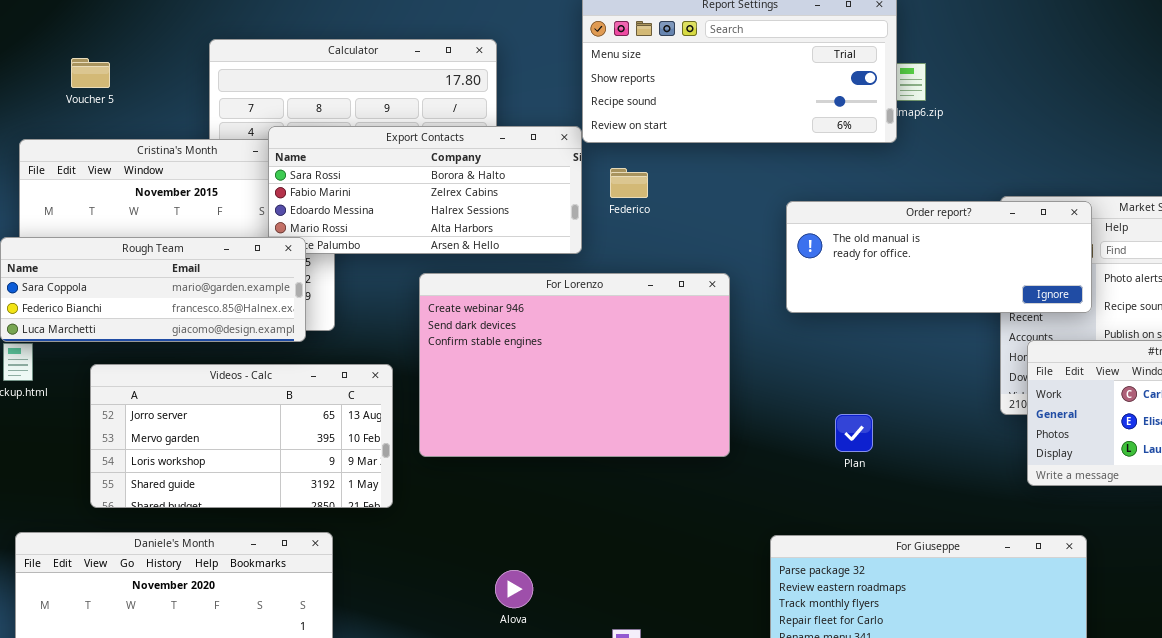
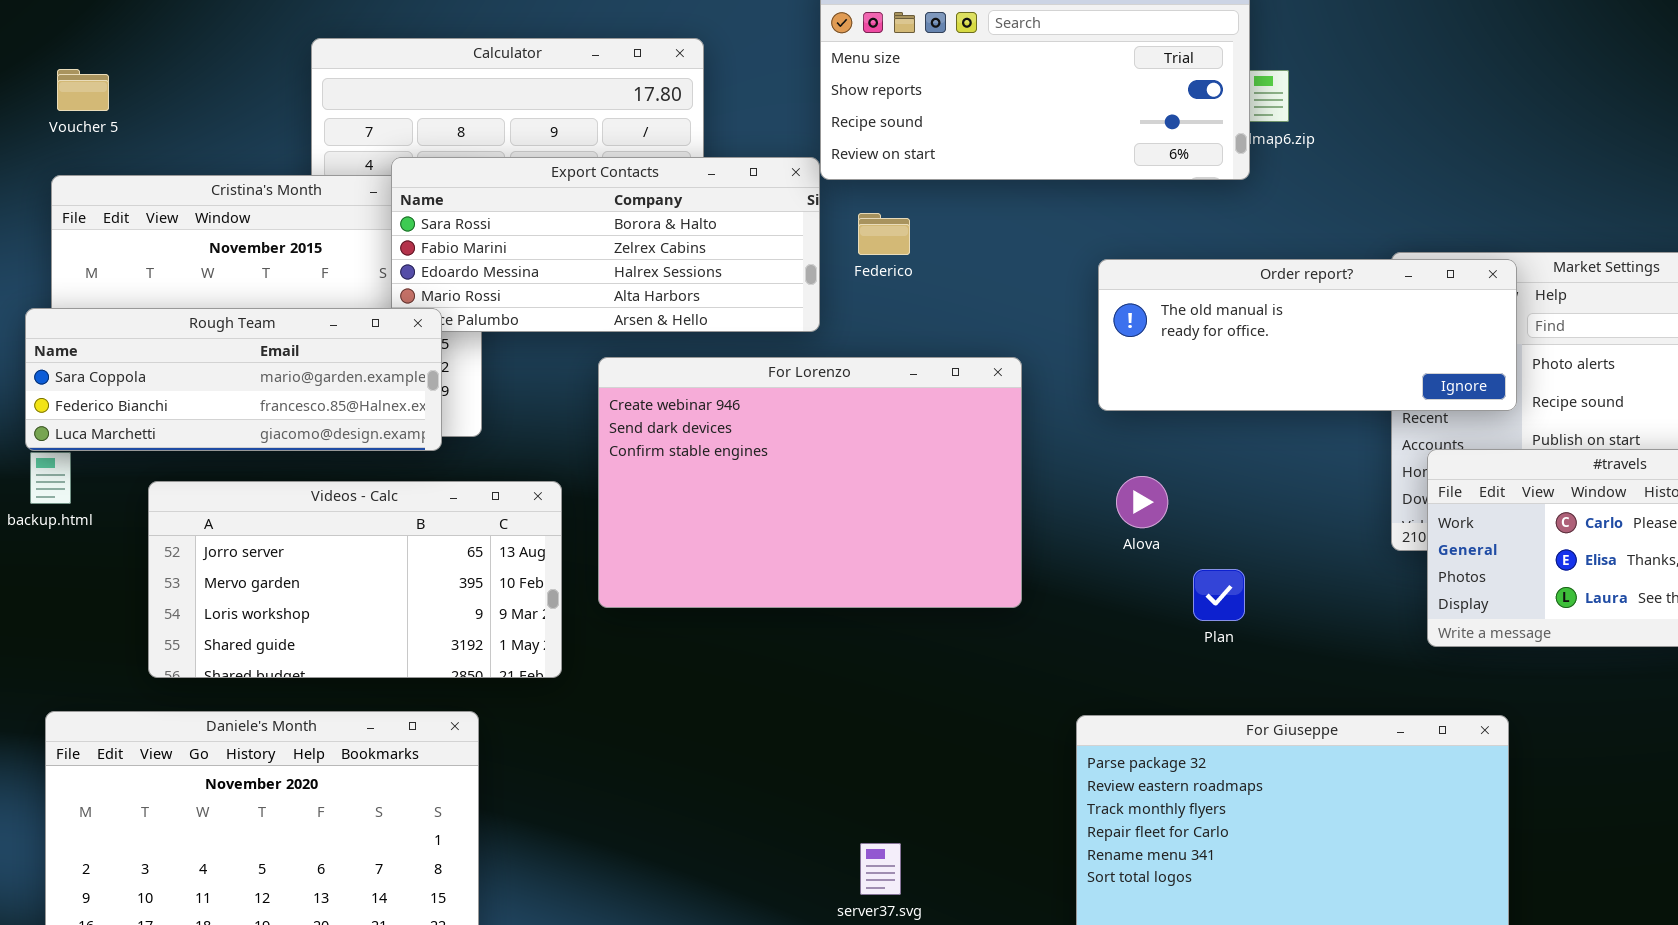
Voucher 5: [71,58,110,88] -> [57,69,109,111], moved
Plan: [835,414,873,452] -> [1193,569,1245,621], moved
Alova: [495,570,533,608] -> [1116,476,1168,528], moved

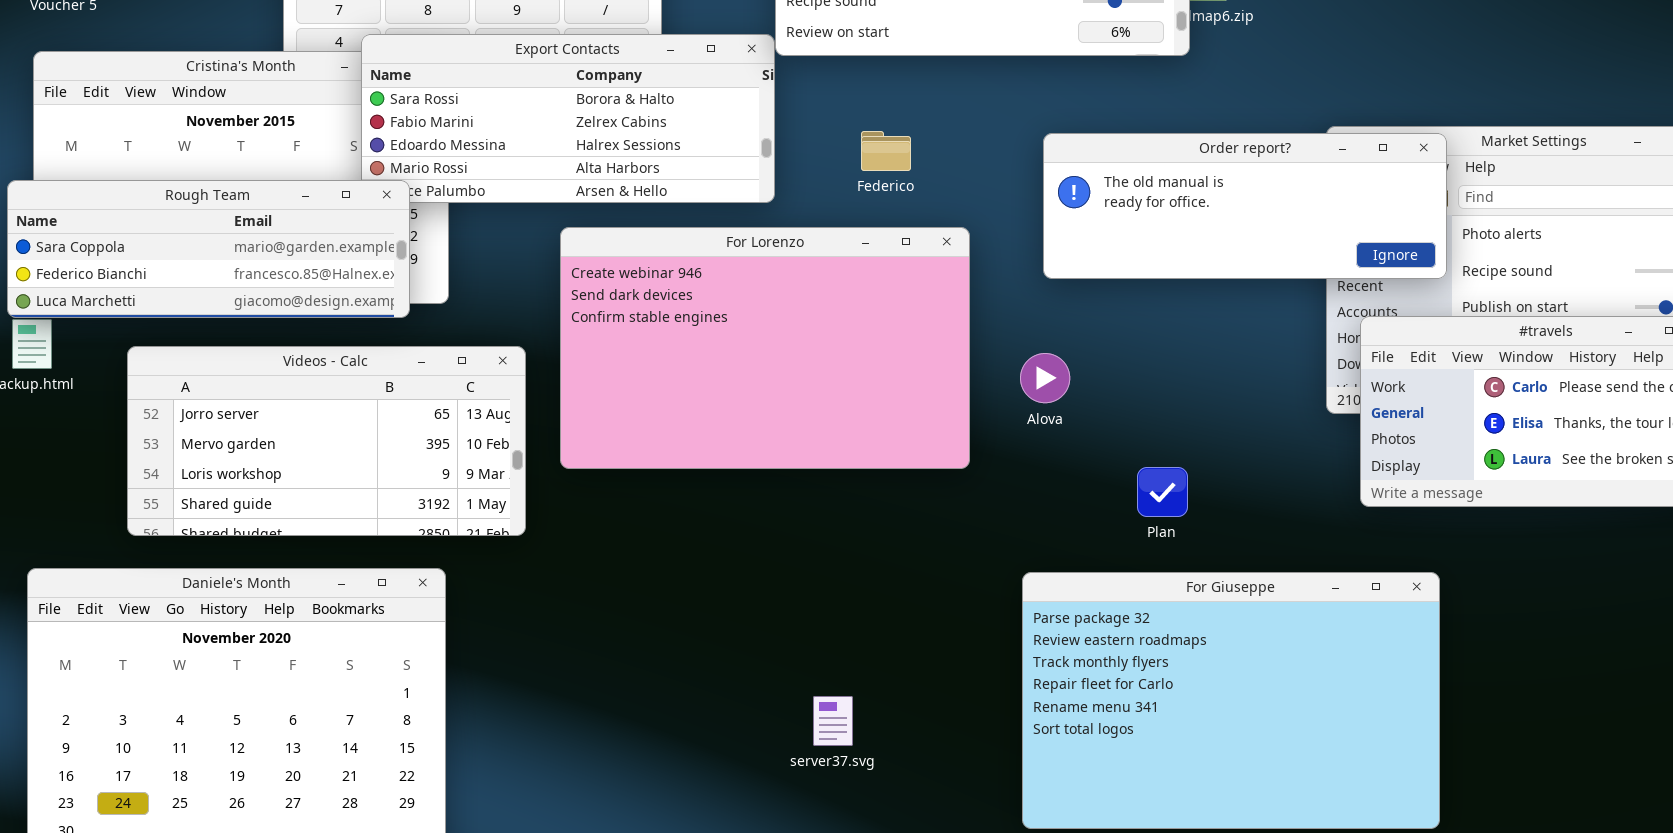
Federico: [858,213,910,255] -> [861,131,911,171], moved
Alova: [1116,476,1168,528] -> [1020,353,1070,403], moved
Plan: [1193,569,1245,621] -> [1137,467,1188,517], moved

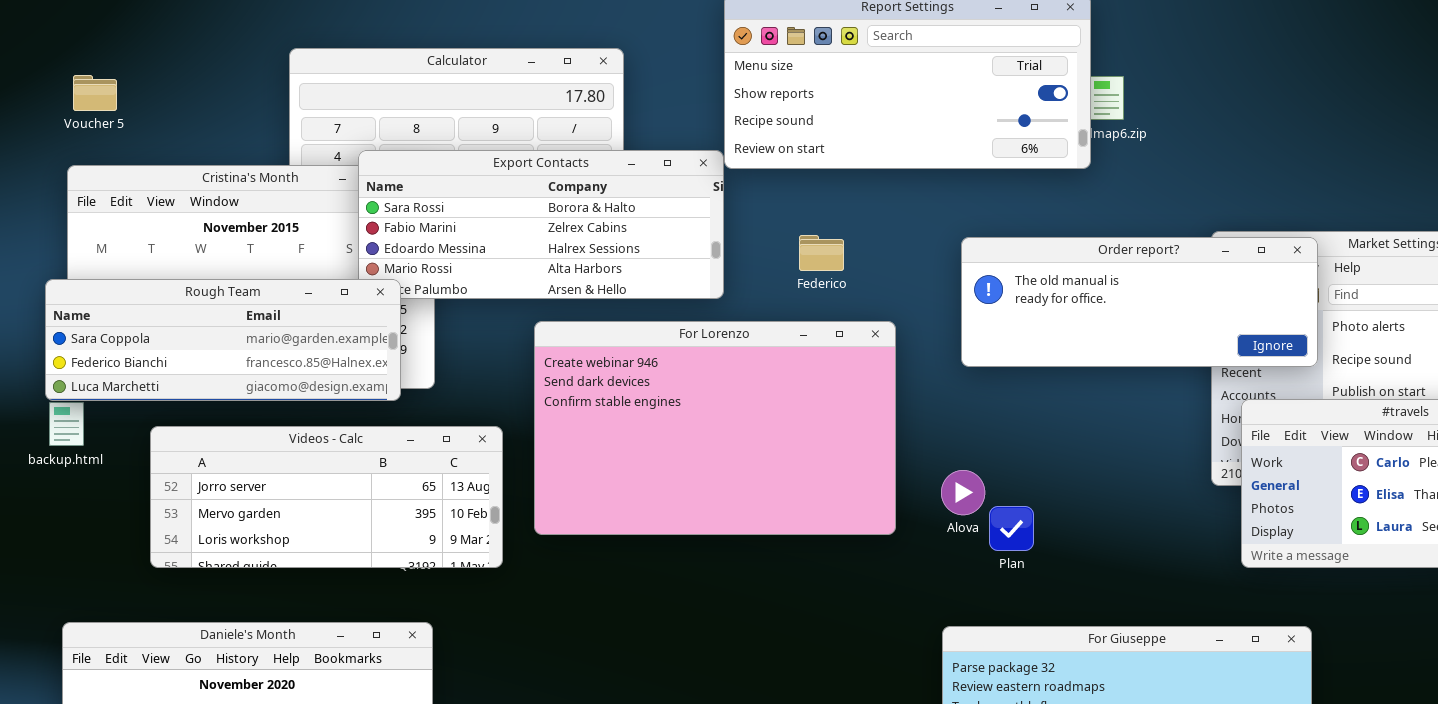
Videos - Calc: [127,346,526,536] -> [150,426,503,568], resized
Alova: [1020,353,1070,403] -> [941,470,985,515], moved
Plan: [1137,467,1188,517] -> [989,506,1034,551], moved

